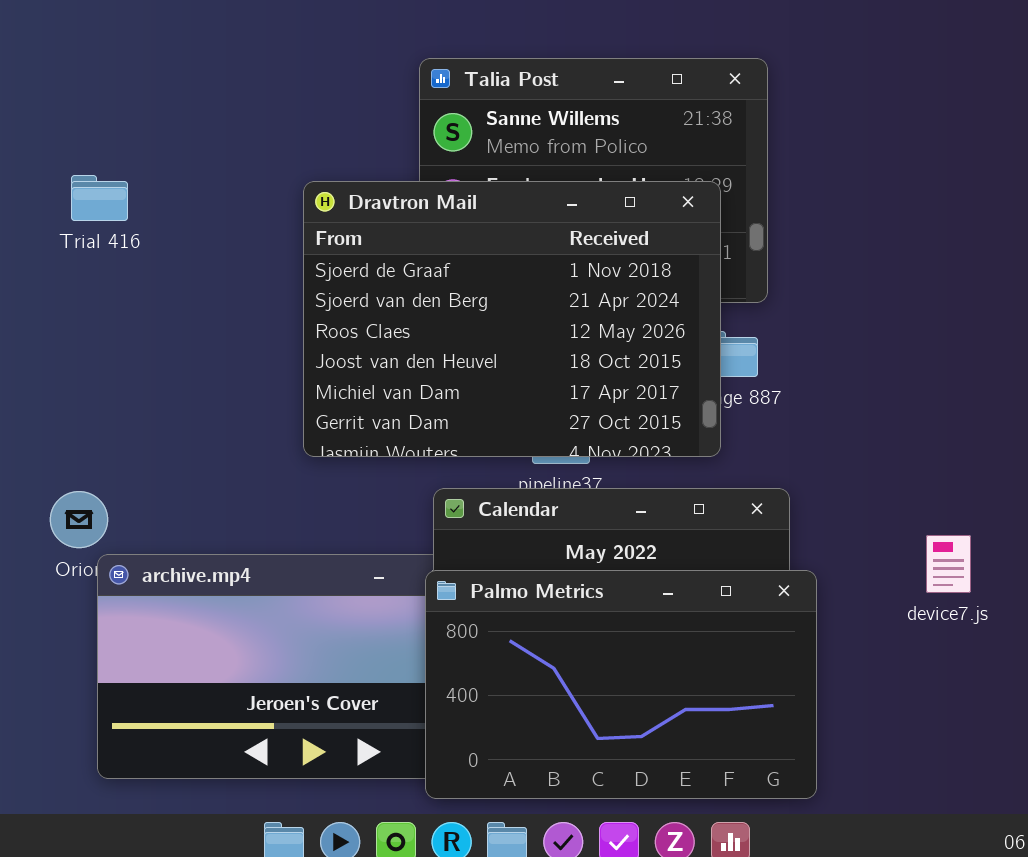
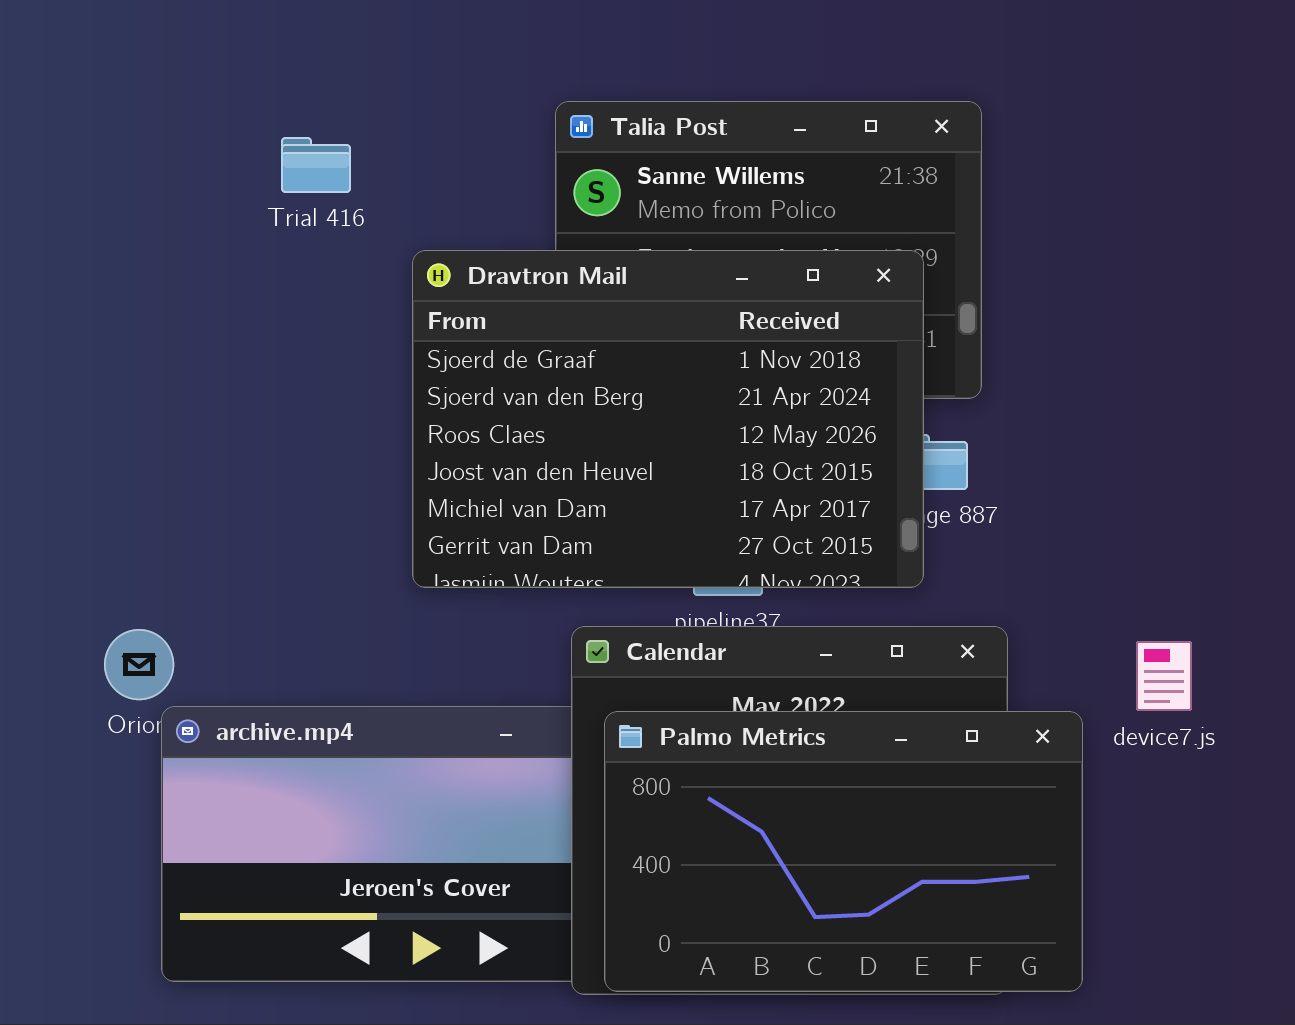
Trial 416: [71,175,128,221] -> [281,137,351,193], moved
device7.js: [926,535,971,593] -> [1136,641,1192,711], moved
Palmo Metrics: [425,570,817,799] -> [604,711,1083,992], moved

